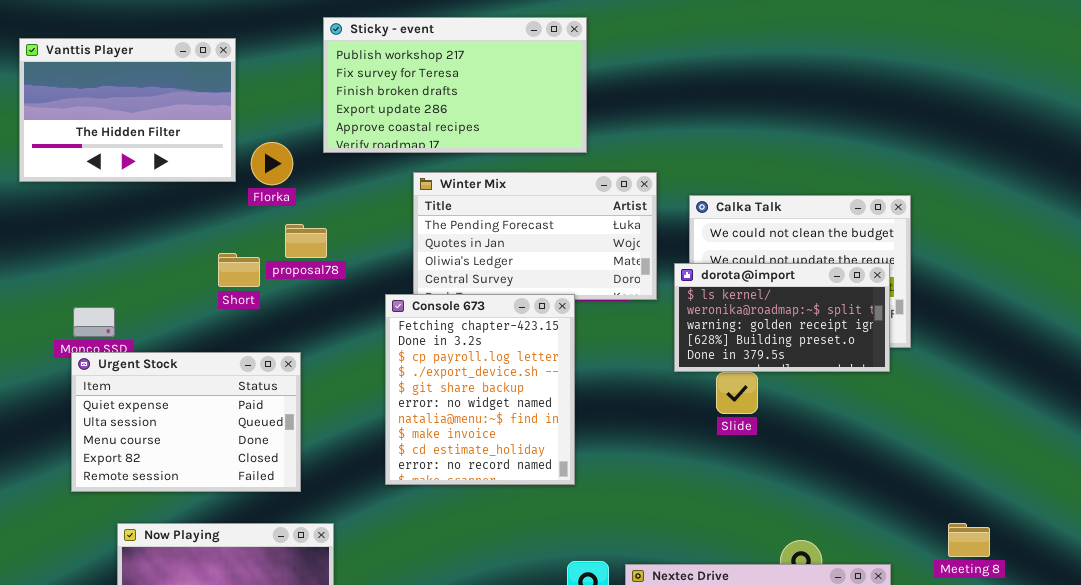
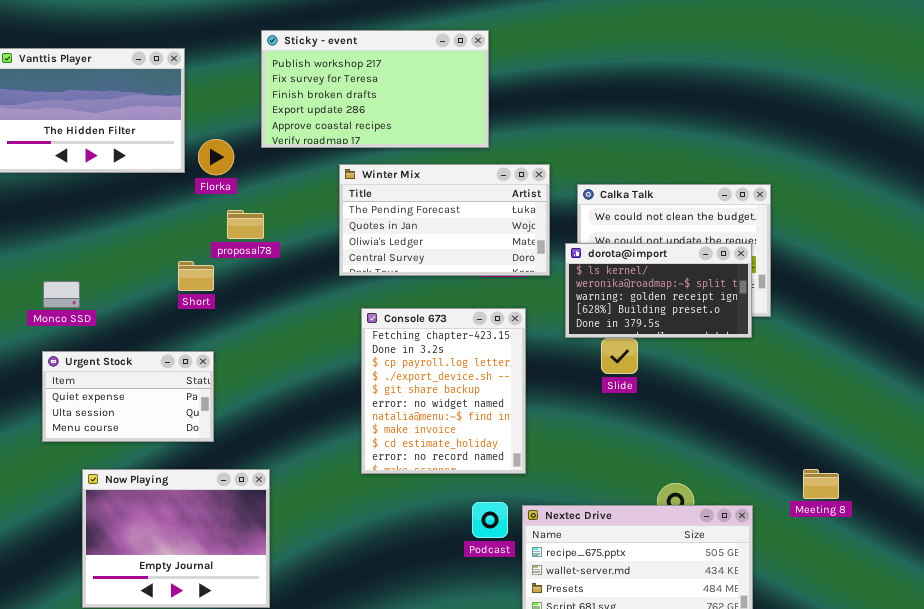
Short: [218,253,260,287] -> [178,261,214,291], moved
Console 673: [385,294,575,485] -> [361,308,526,474], moved
Urgent Stock: [71,352,301,492] -> [42,351,214,442], resized

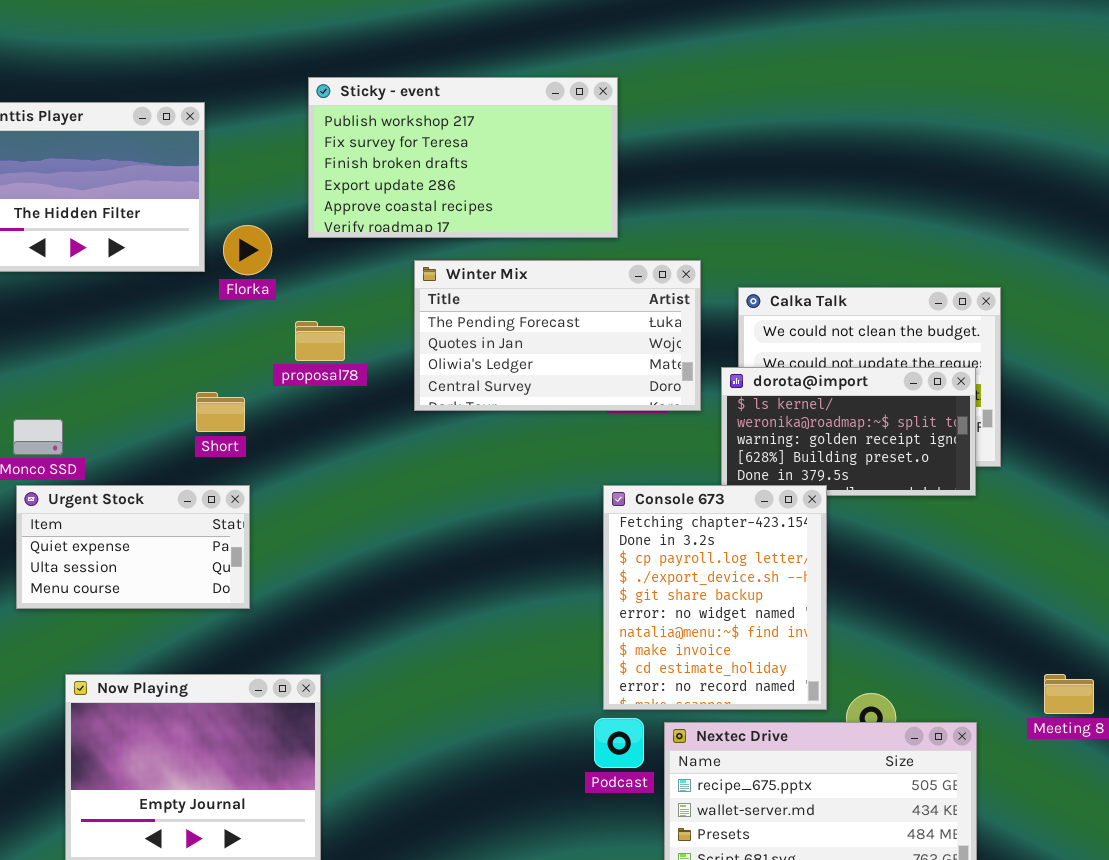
proposal78: [227,210,264,239] -> [295,321,345,361], moved
Console 673: [361,308,526,474] -> [603,485,827,710], moved
Urgent Stock: [42,351,214,442] -> [16,485,250,609], moved

